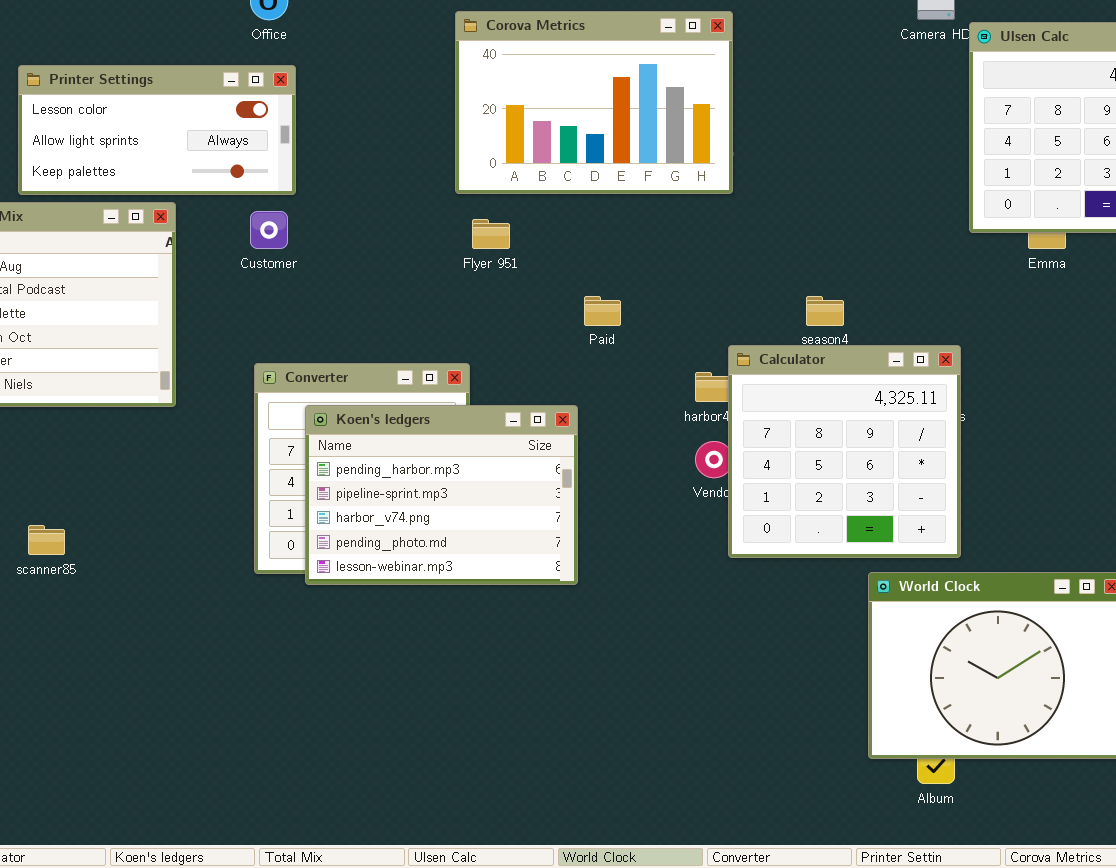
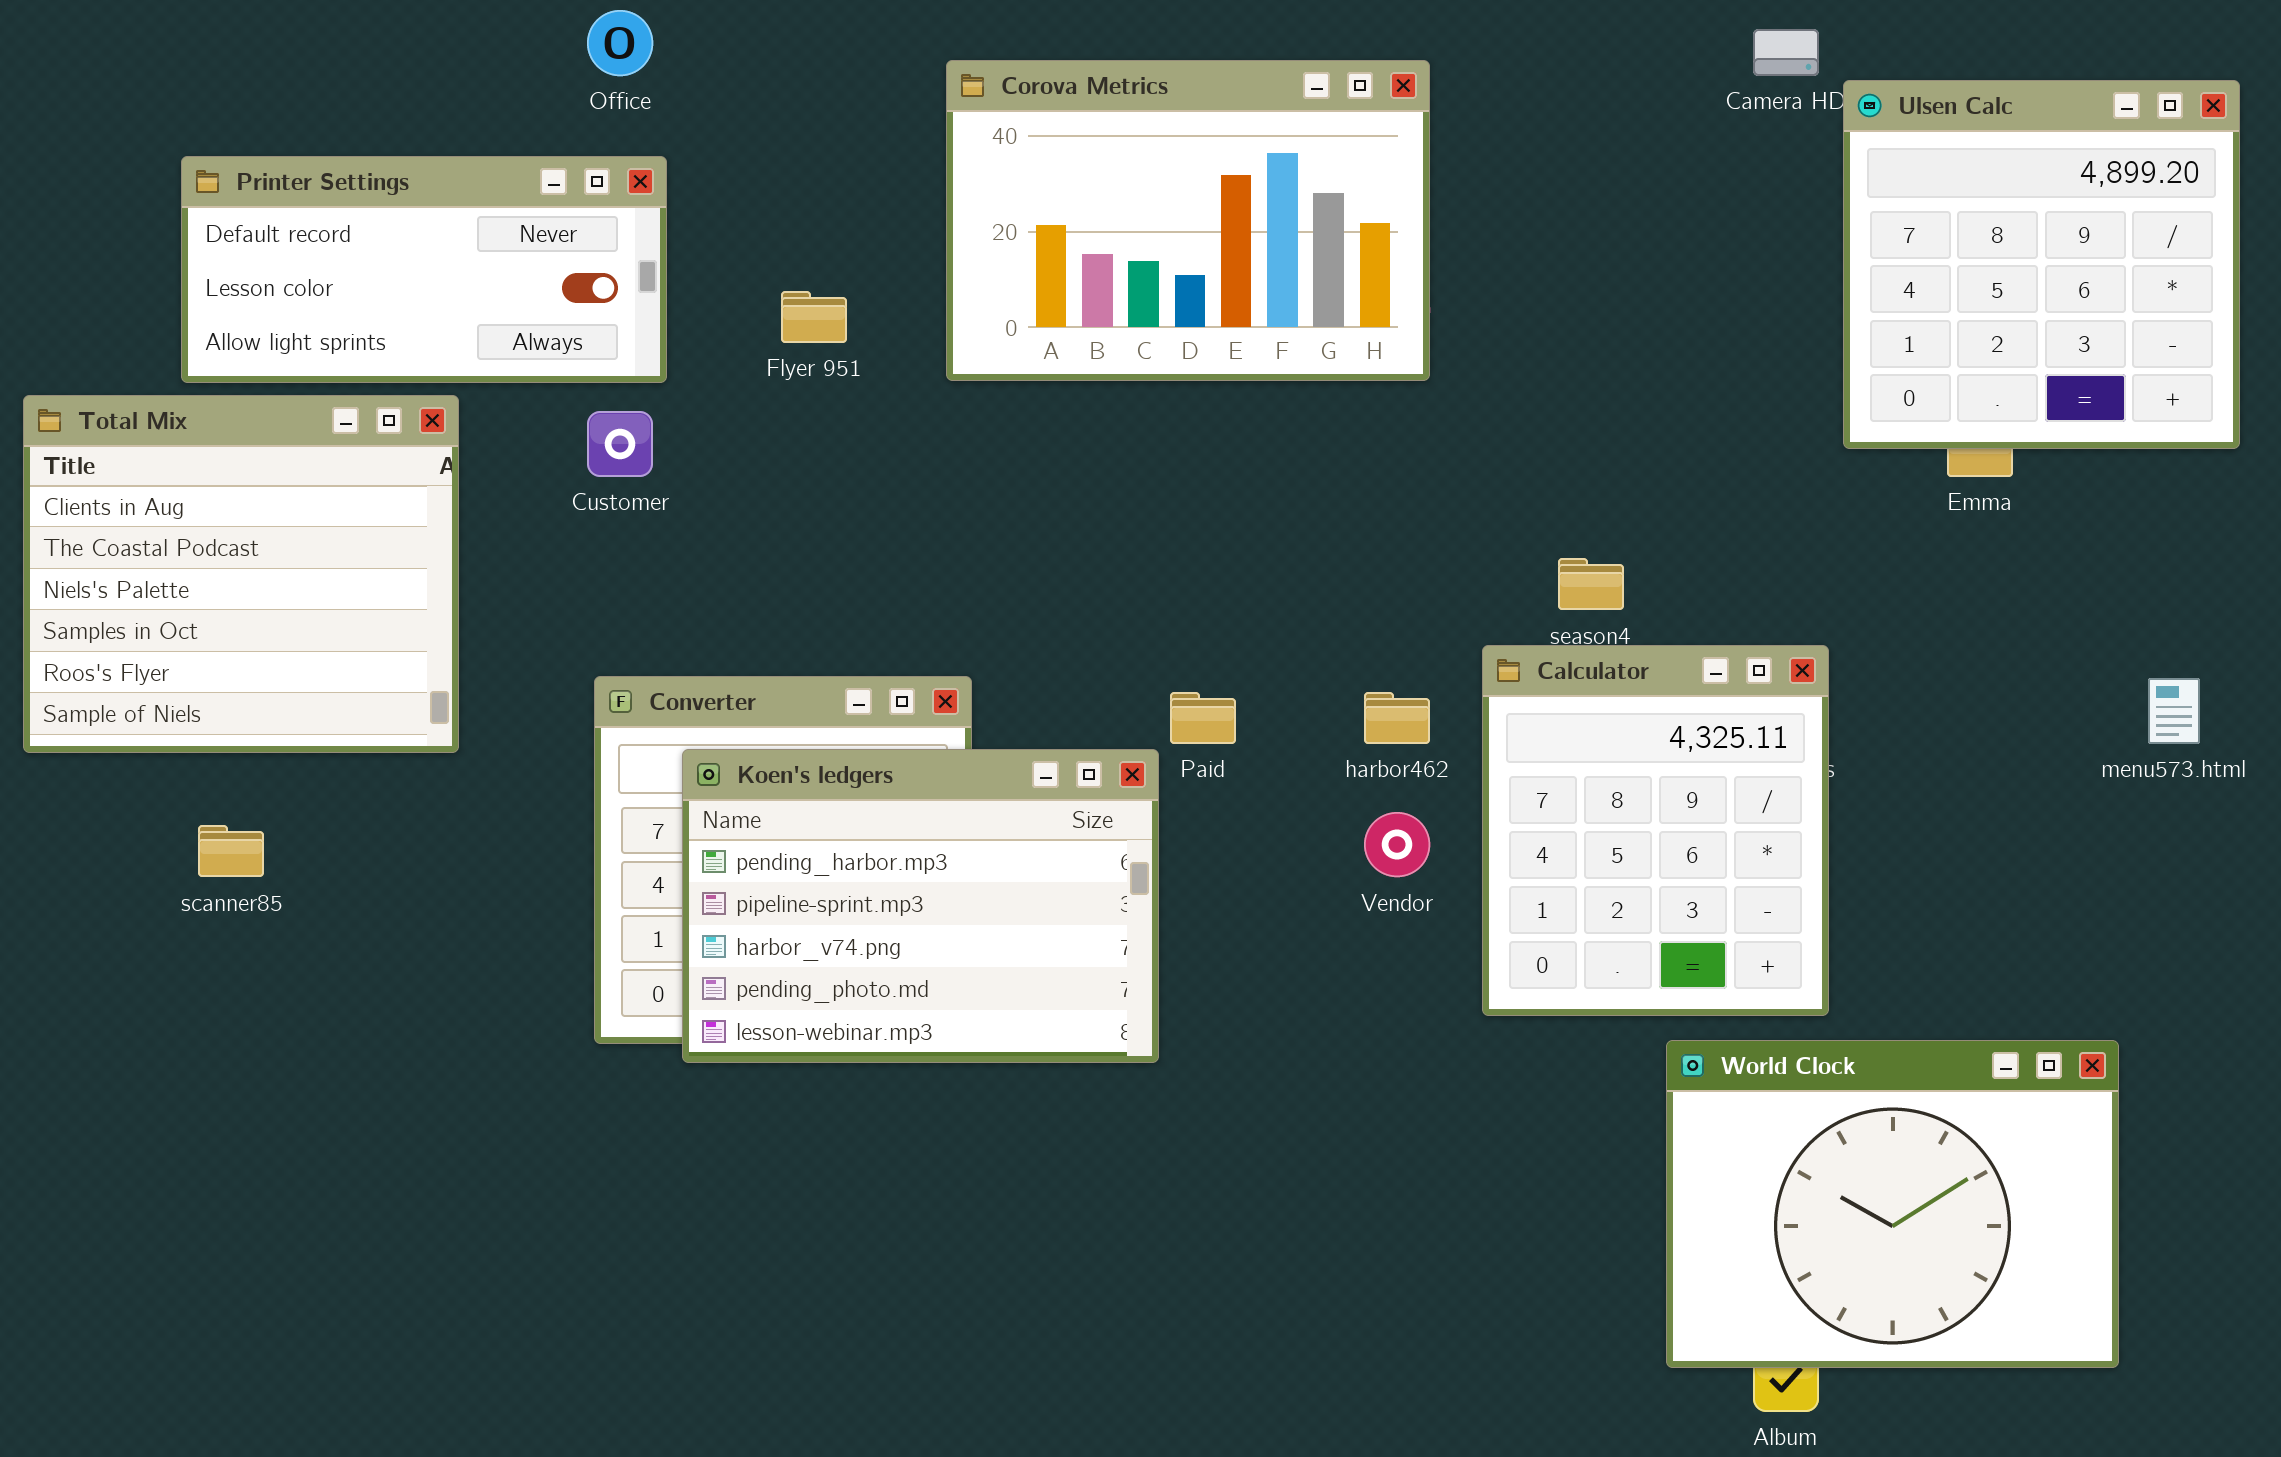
Printer Settings: [18,65,296,195] -> [181,156,667,383], scrolled up 1 row
Flyer 951: [472,219,510,249] -> [781,291,847,343], moved
Paid: [584,296,621,326] -> [1170,692,1236,744], moved
Calculator: [728,345,961,558] -> [1482,645,1829,1016], resized
scanner85: [28,525,65,555] -> [198,825,264,877], moved

